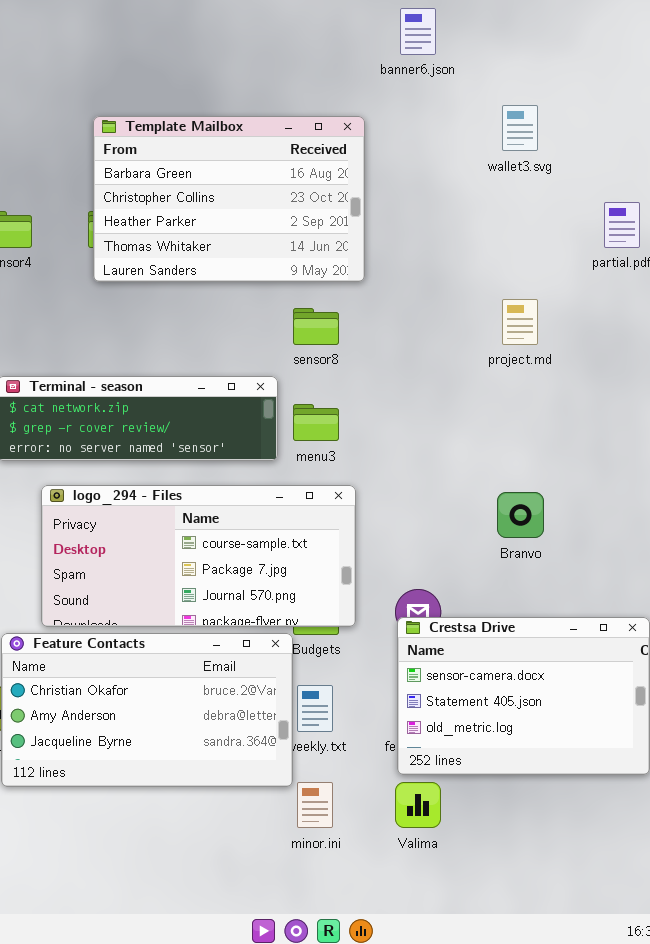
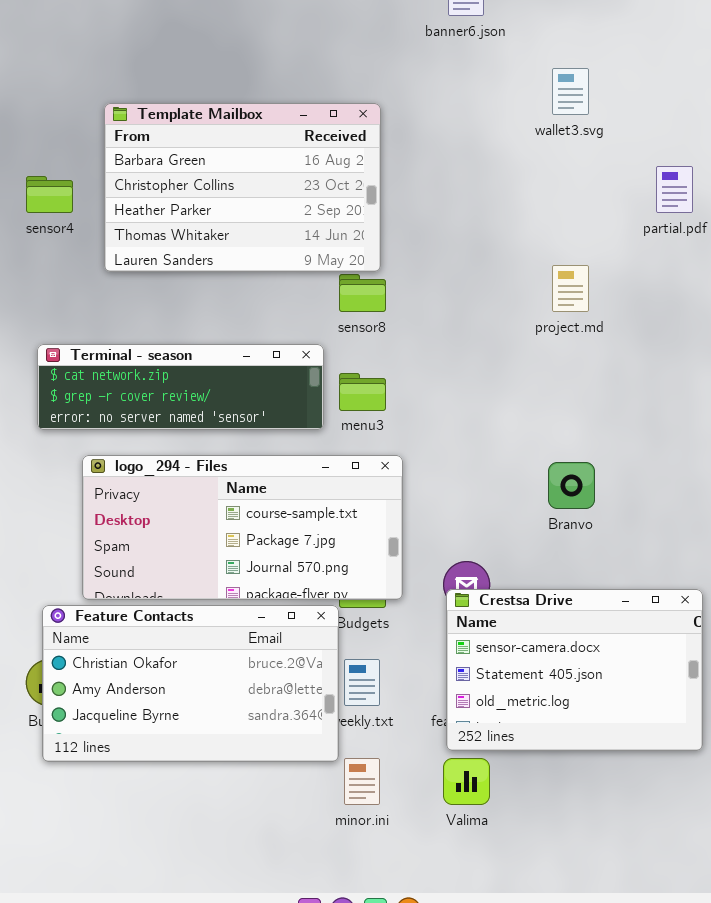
Template Mailbox: [93,116,365,282] -> [104,103,381,272], moved

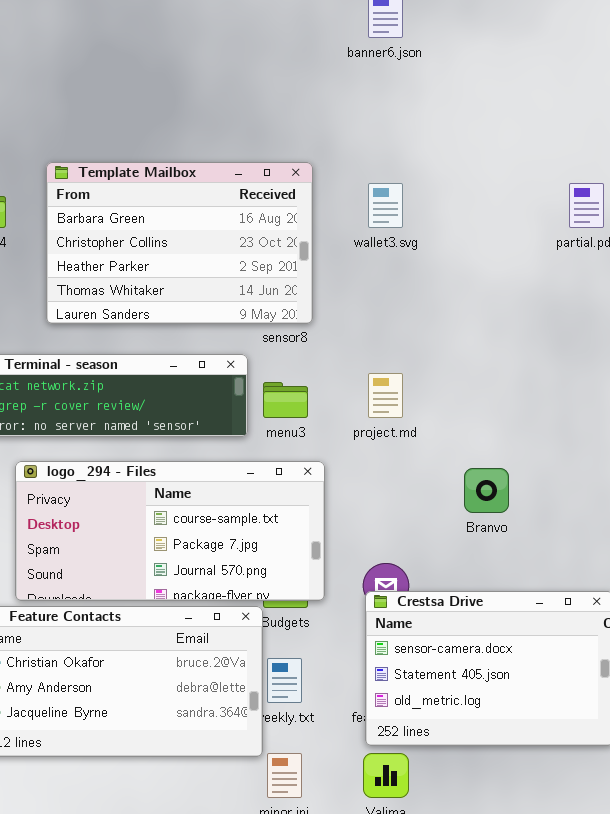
wallet3.svg: [552,68,589,115] -> [368,183,403,228], moved
Template Mailbox: [104,103,381,272] -> [46,162,313,324], moved
project.md: [552,265,589,312] -> [368,373,403,418], moved

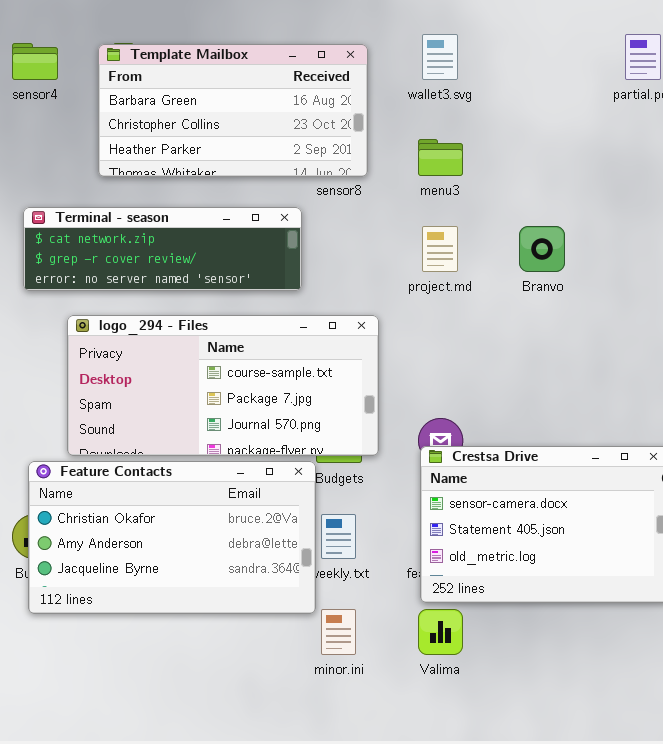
Template Mailbox: [46,162,313,324] -> [98,44,368,177], resized
menu3: [263,382,308,418] -> [418,139,463,176], moved
Branvo: [464,468,509,513] -> [519,226,565,272], moved

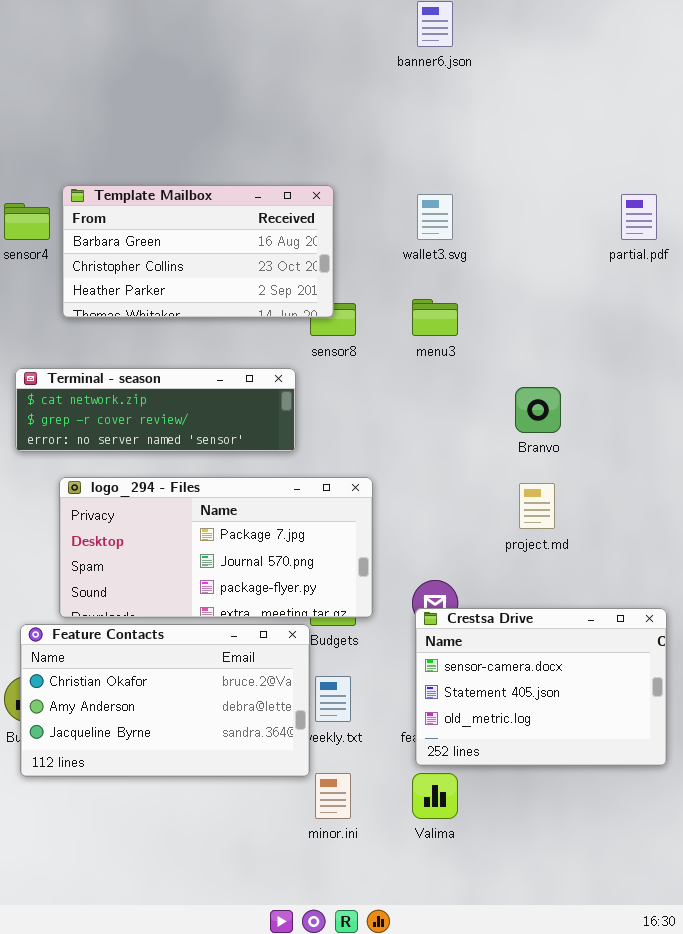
Template Mailbox: [98,44,368,177] -> [62,185,334,318], moved
project.md: [422,226,458,272] -> [519,483,555,529], moved
logo_294 - Files: [67,315,379,456] -> [59,477,373,618], scrolled down 1 row

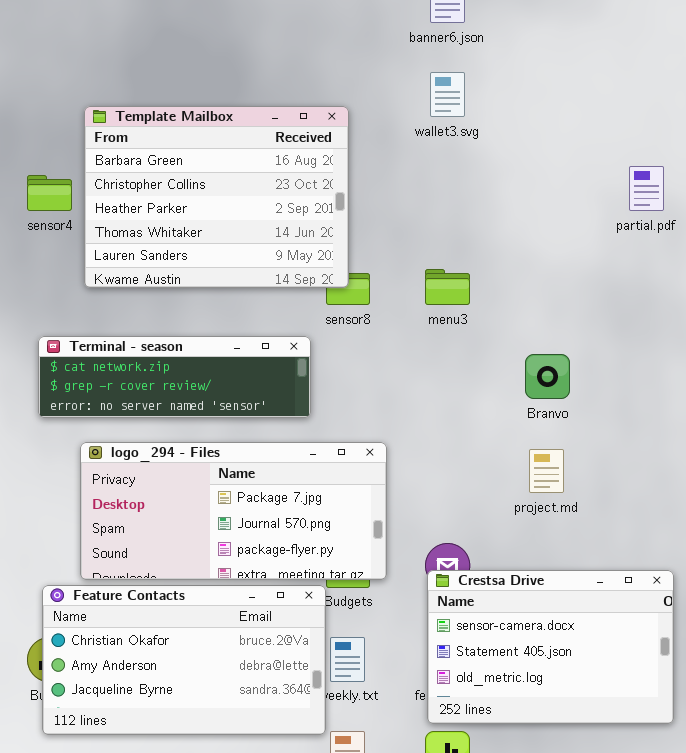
Template Mailbox: [62,185,334,318] -> [84,106,349,288], resized
wallet3.svg: [417,194,453,240] -> [430,72,465,117], moved

